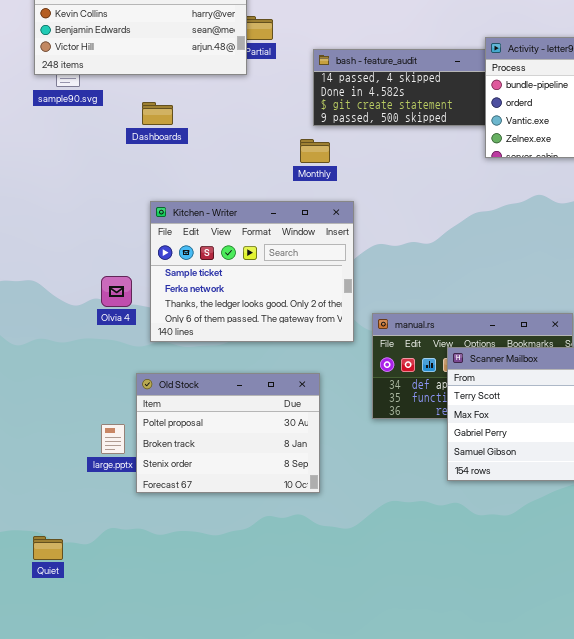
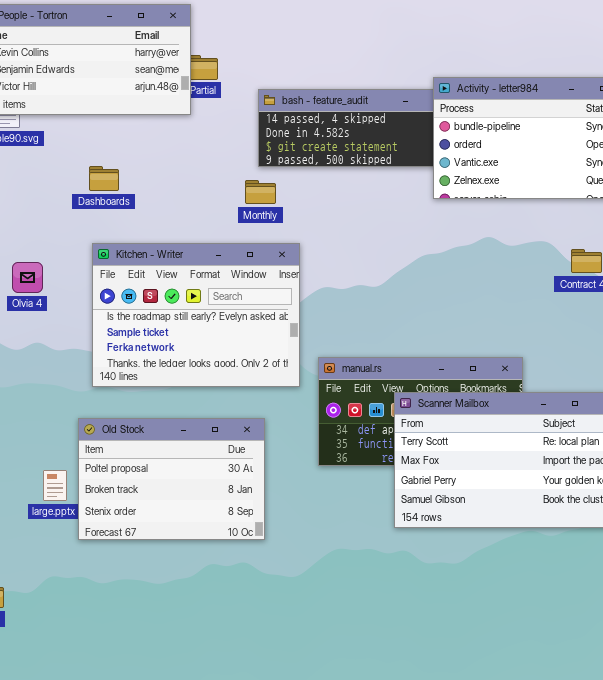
Dashboards: [142,102,173,125] -> [89,166,119,191], moved
Kitchen - Writer: [150,201,354,342] -> [92,243,300,387], scrolled up 1 row
Olvia 4: [101,276,132,307] -> [12,262,43,293], moved

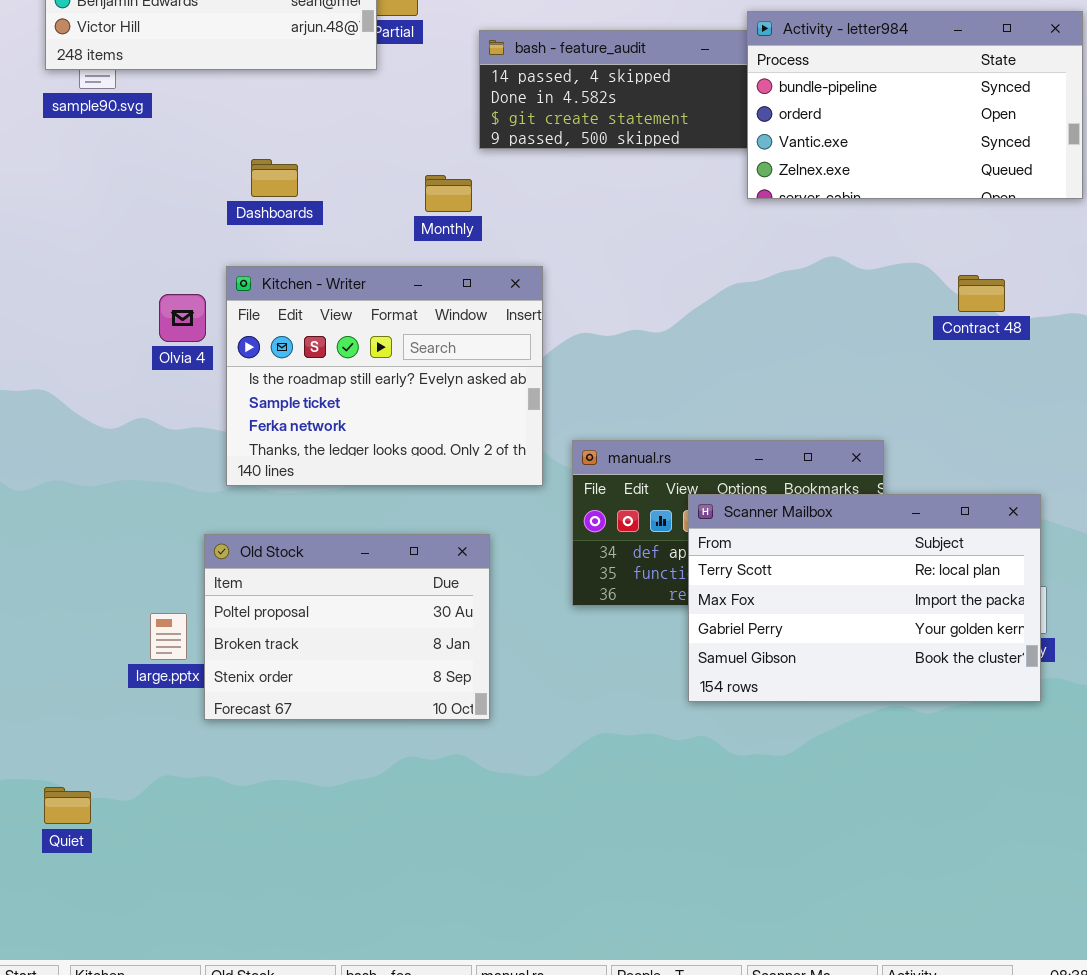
Dashboards: [89,166,119,191] -> [251,159,298,197], moved
Monthly: [245,180,276,204] -> [425,175,472,212], moved
Olvia 4: [12,262,43,293] -> [159,294,206,342], moved

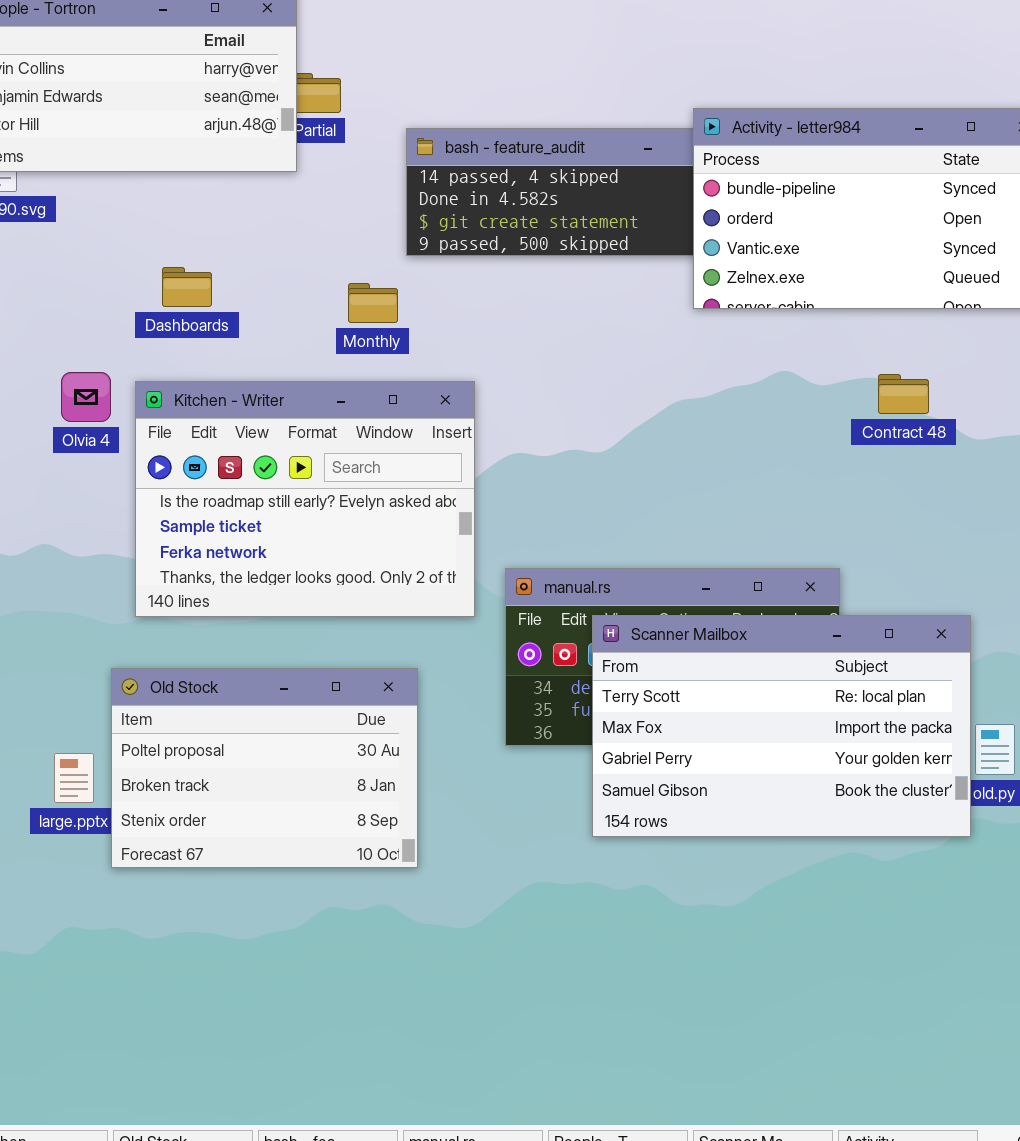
Contract 48: [958,275,1005,312] -> [878,374,929,414], moved
Olvia 4: [159,294,206,342] -> [61,372,111,422], moved
Scanner Mailbox: [688,494,1041,702] -> [592,615,971,837], moved

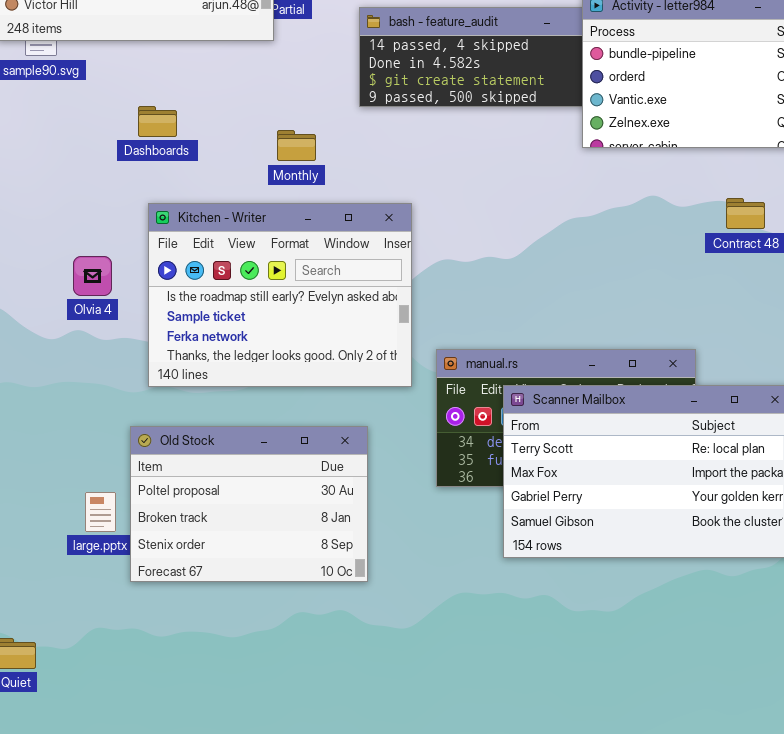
Dashboards: [162,267,212,307] -> [138,106,177,137], moved
Monthly: [348,283,398,323] -> [277,130,316,161], moved
Olvia 4: [61,372,111,422] -> [73,256,112,296], moved

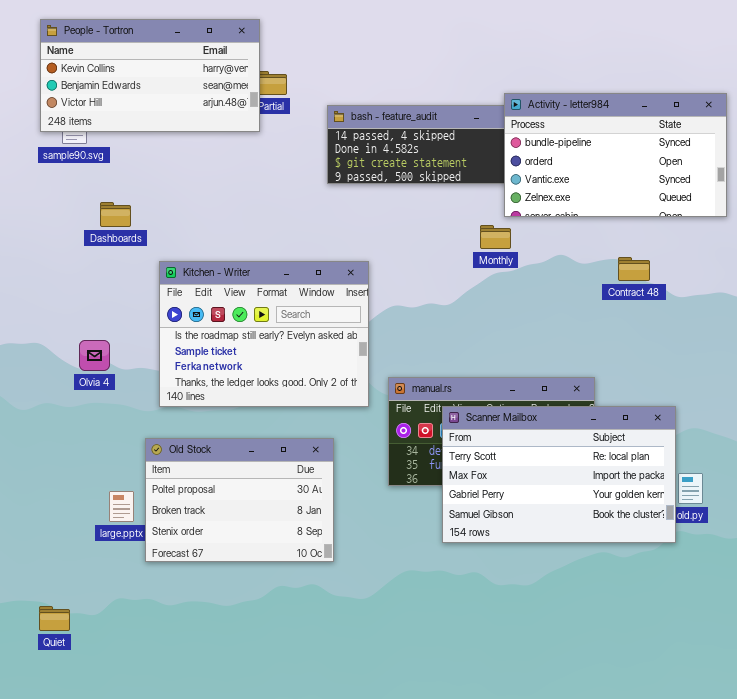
Dashboards: [138,106,177,137] -> [100,202,131,227], moved
Monthly: [277,130,316,161] -> [480,225,511,249], moved
Olvia 4: [73,256,112,296] -> [79,340,110,371], moved

